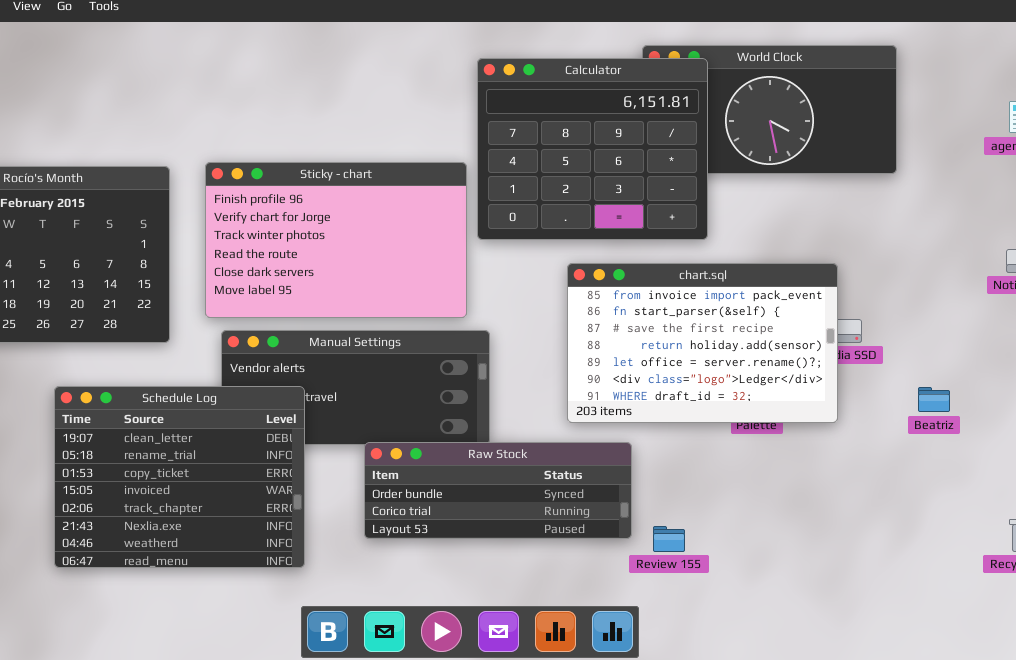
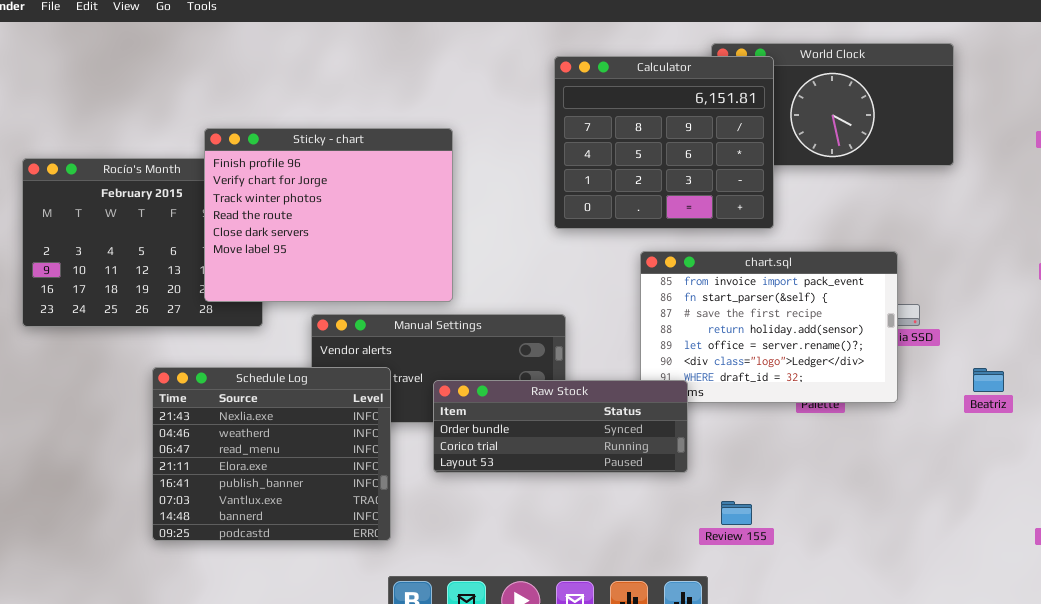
Sticky - chart: [205,162,467,318] -> [204,128,453,302], moved, resized
Schedule Log: [54,386,305,568] -> [152,367,391,541], scrolled down 5 rows
Raw Stock: [364,442,632,539] -> [433,380,688,473], moved

